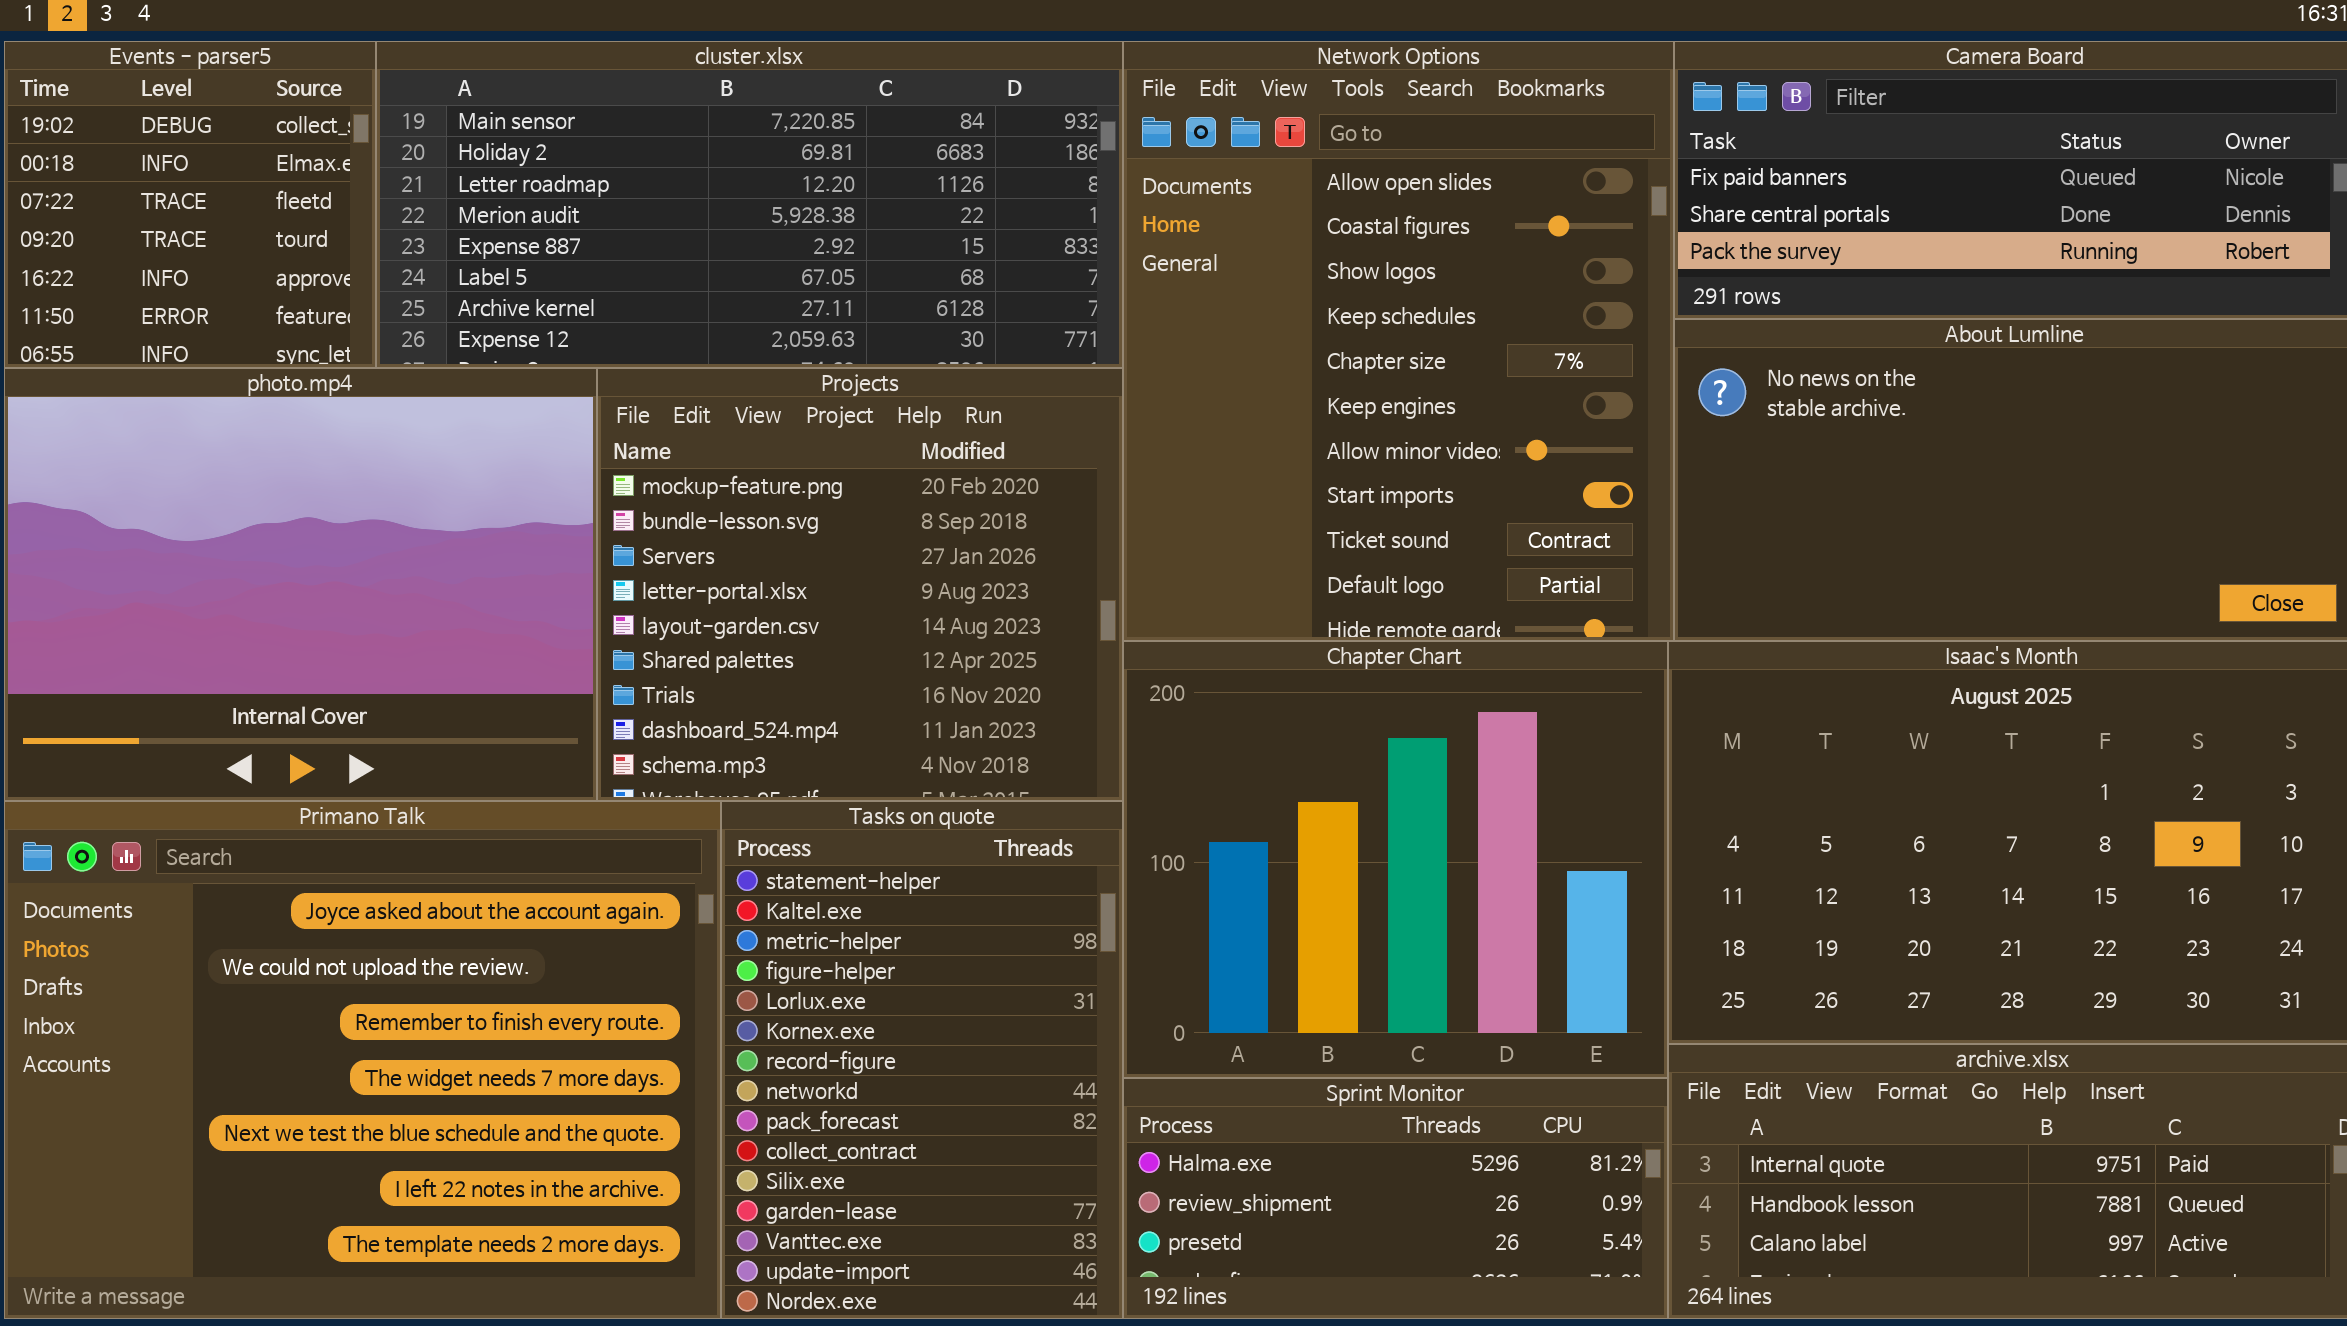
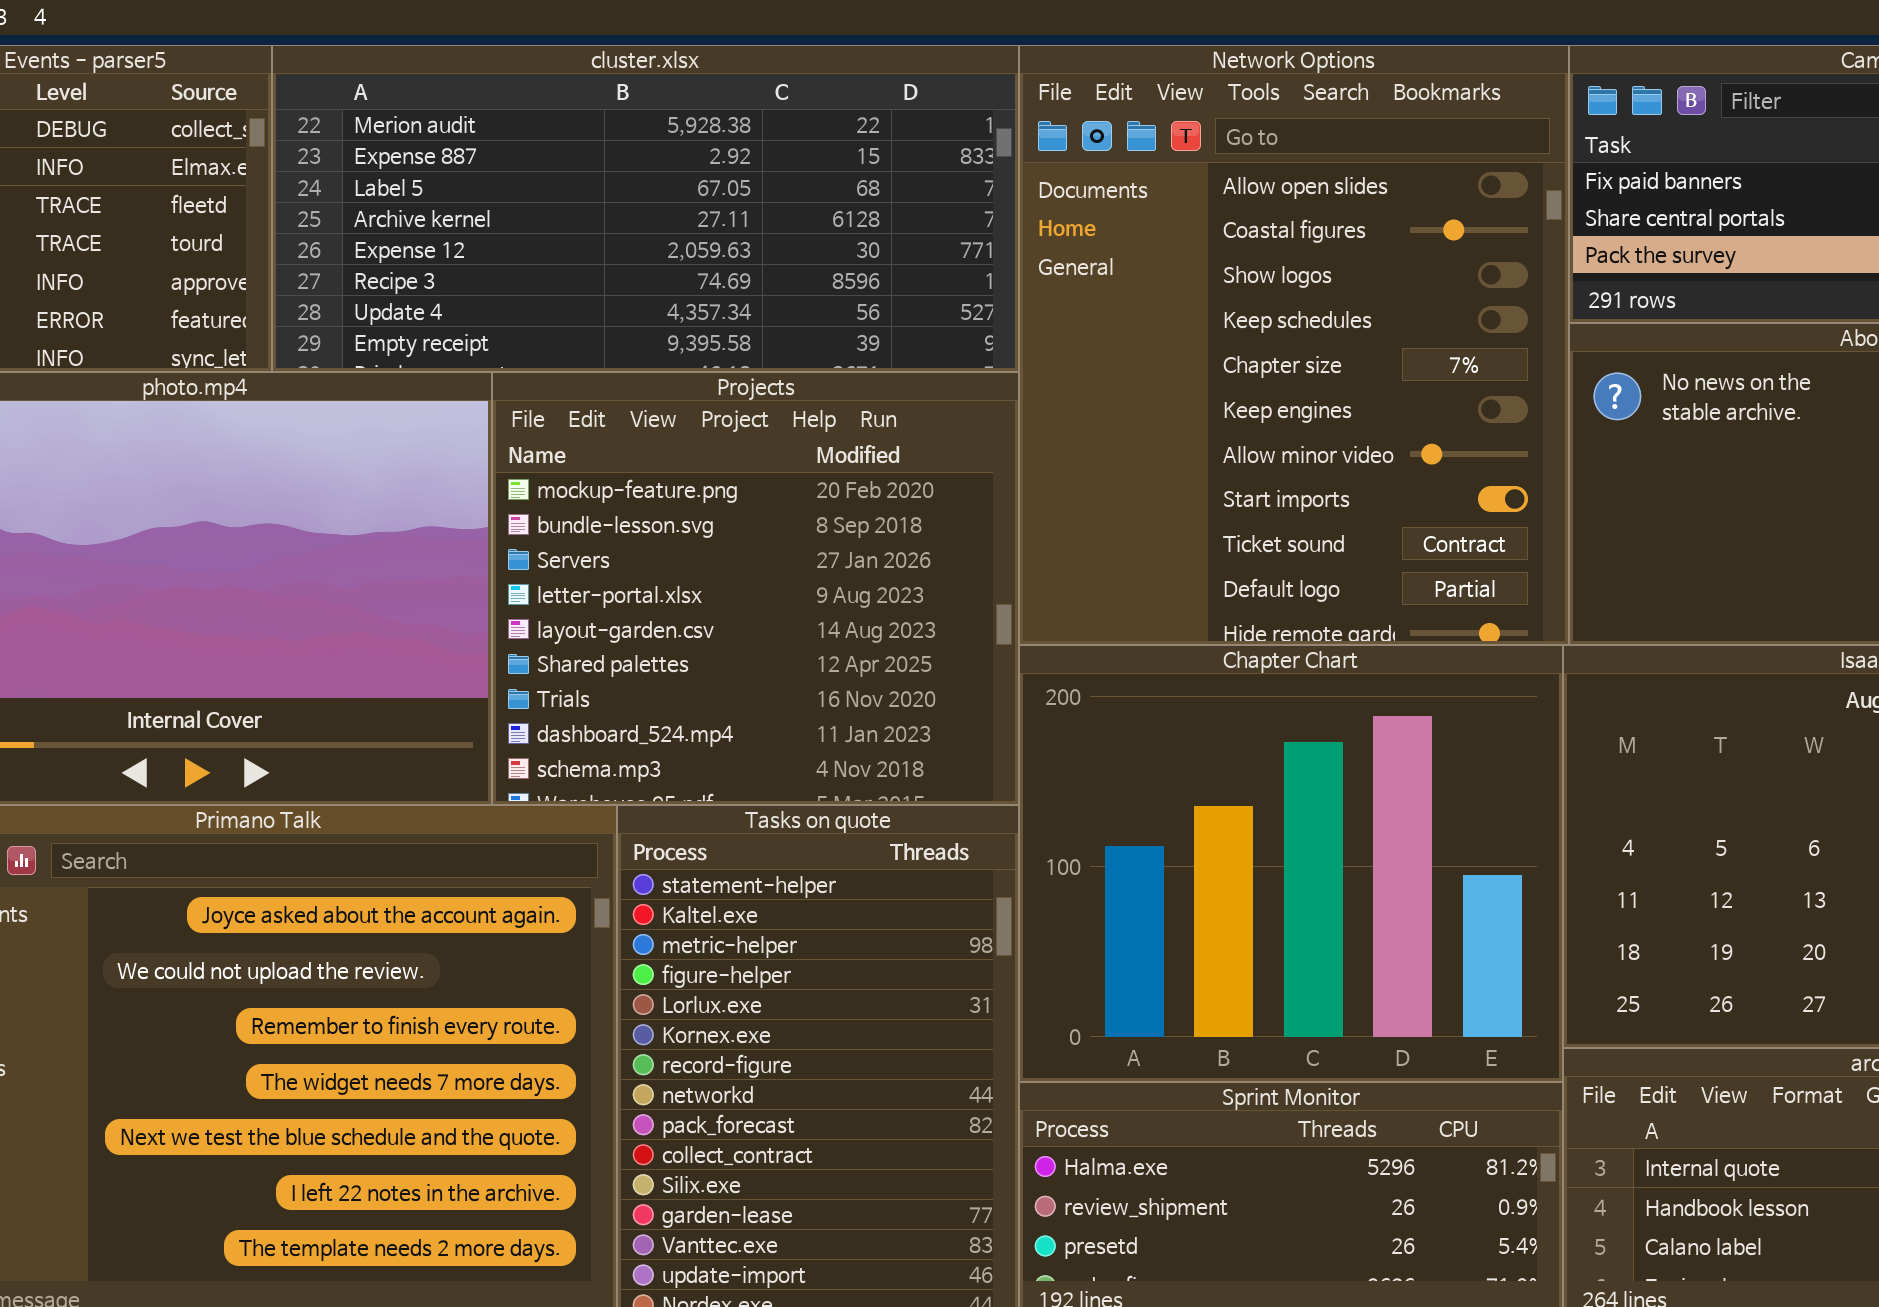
cluster.xlsx: [376,41,1123,368] -> [272,45,1019,372], scrolled down 3 rows

